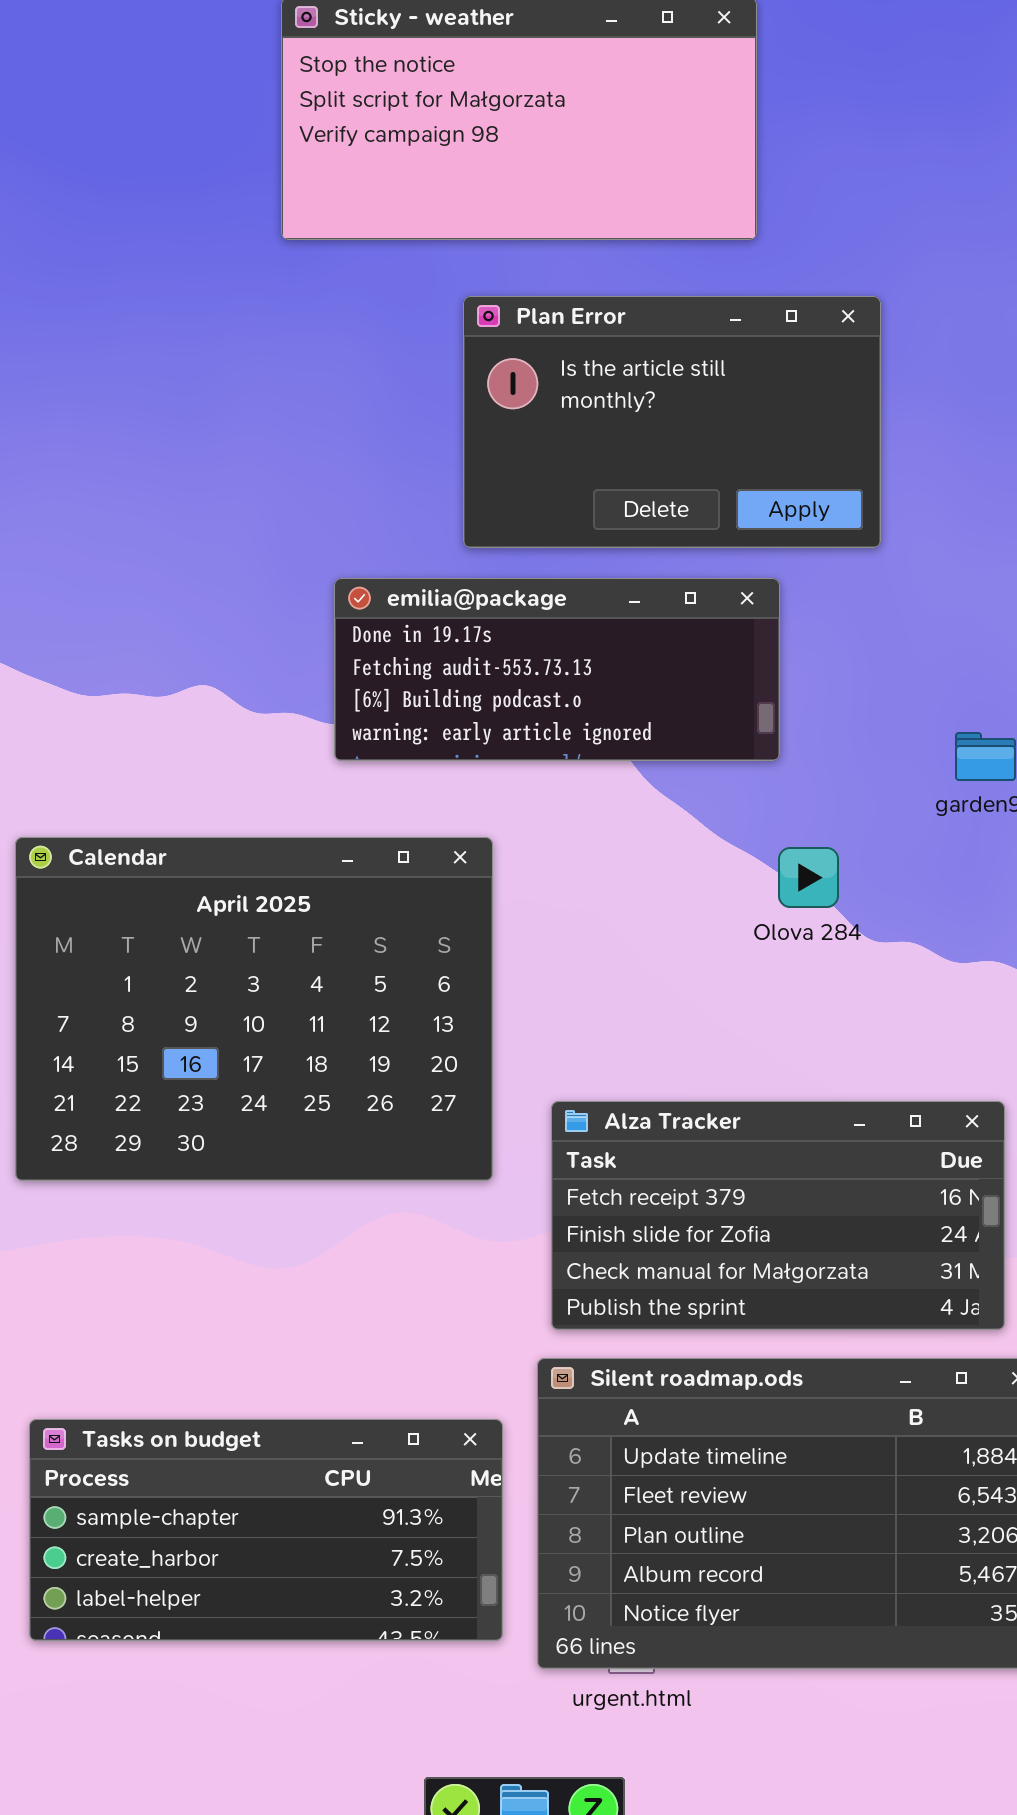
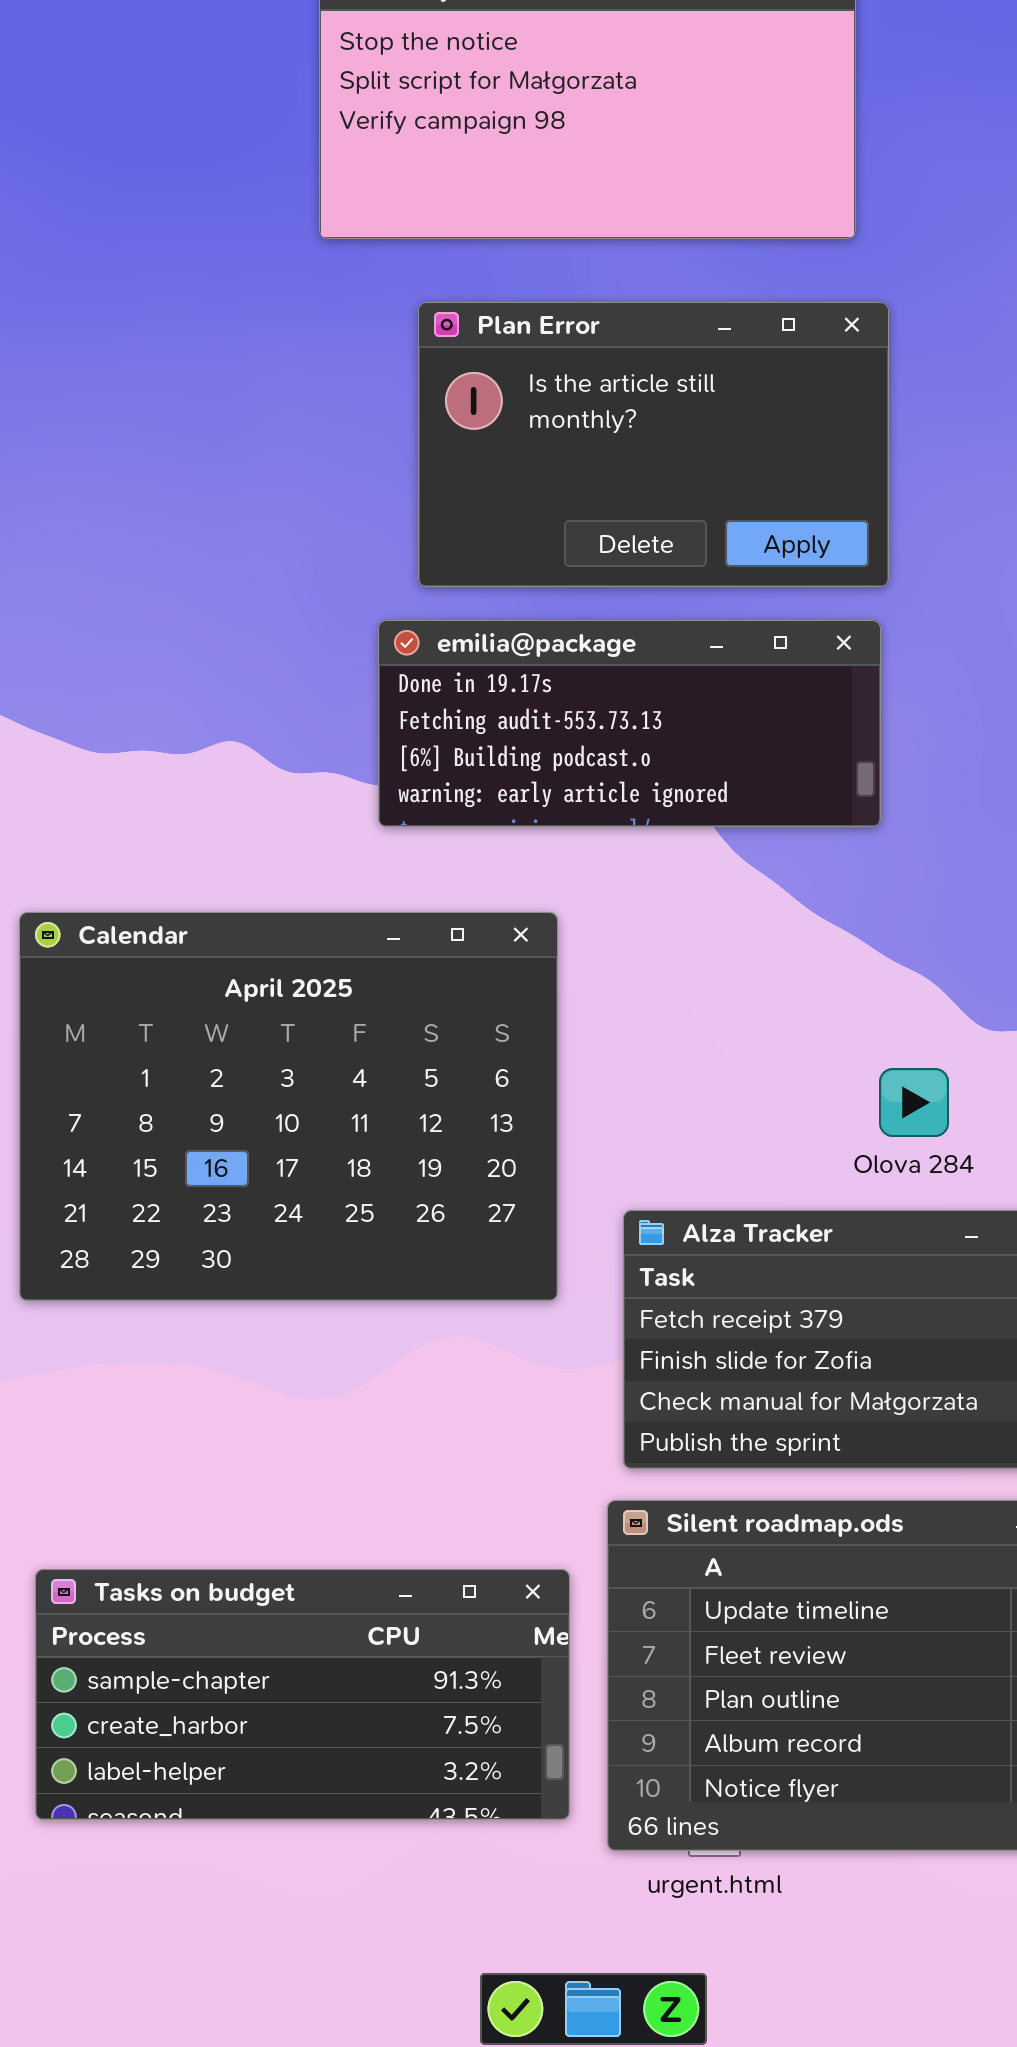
Plan Error: [463,296,881,548] -> [418,302,889,587], moved
Olova 284: [778,847,839,908] -> [879,1068,949,1137], moved

